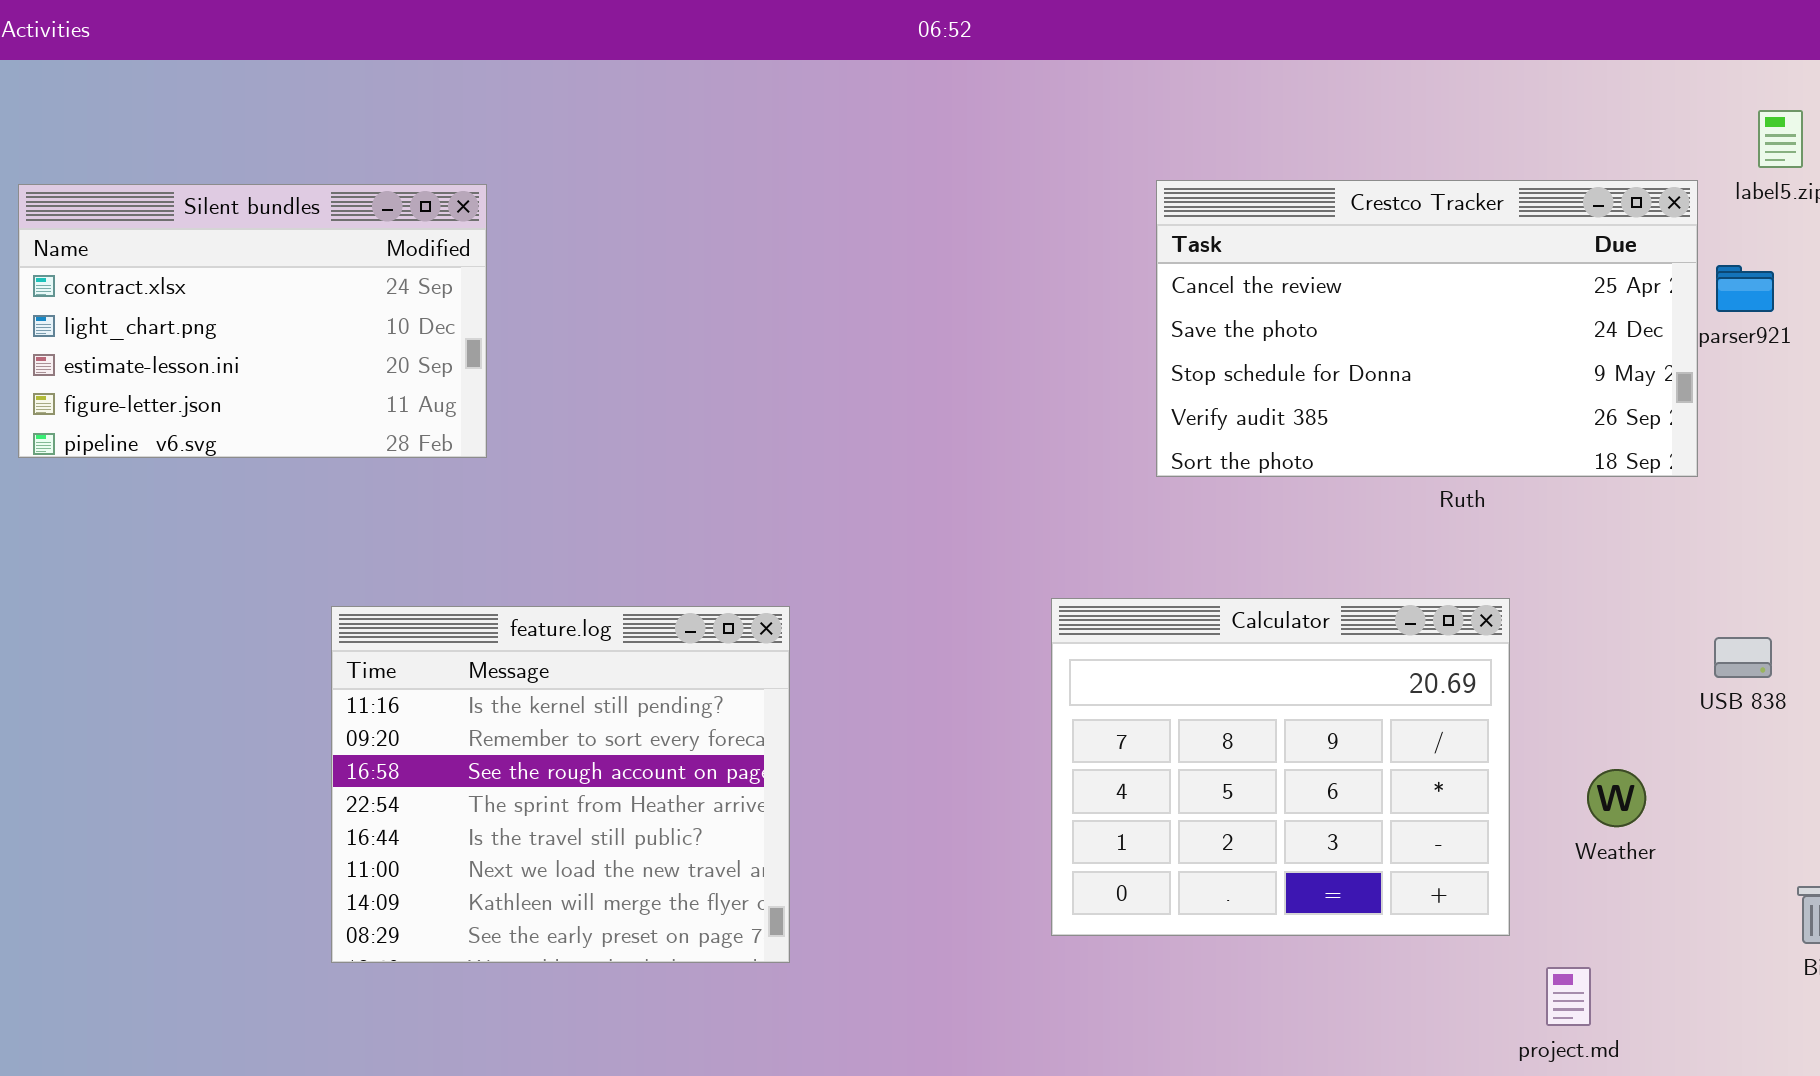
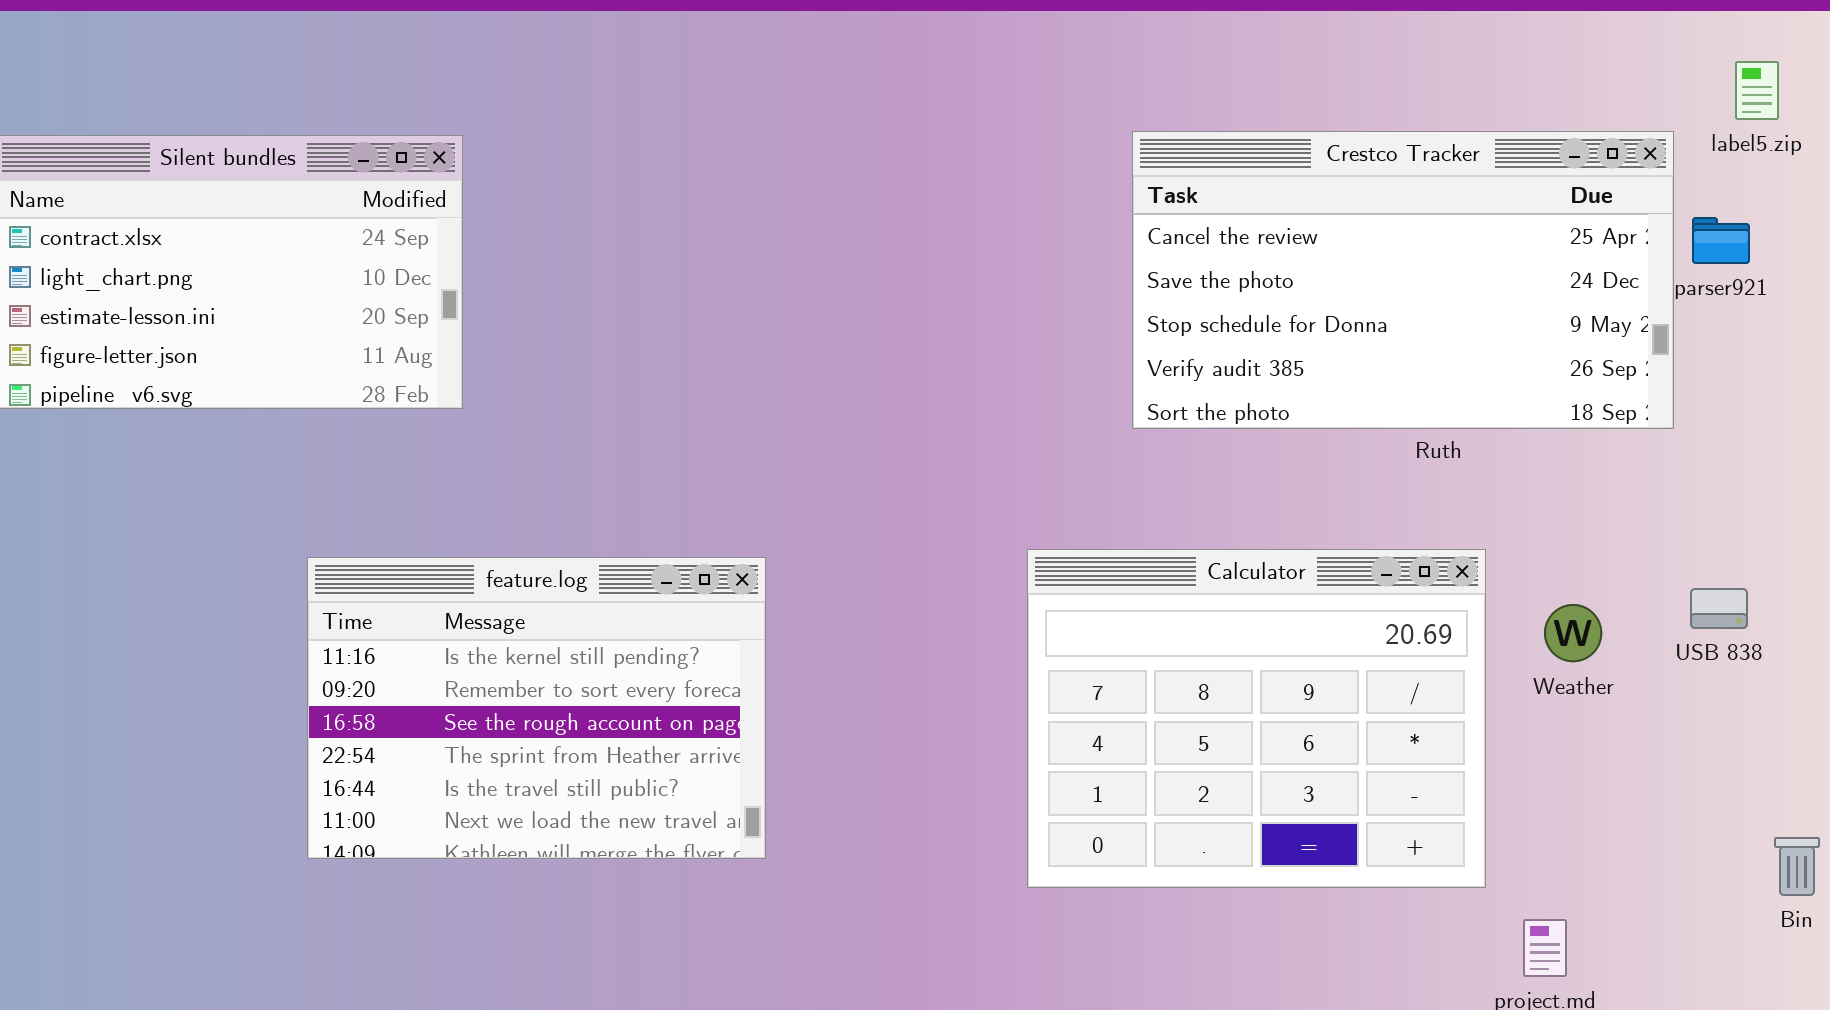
feature.log: [331,606,790,963] -> [307,557,766,859], resized
Weather: [1587,769,1646,827] -> [1544,604,1602,662], moved

